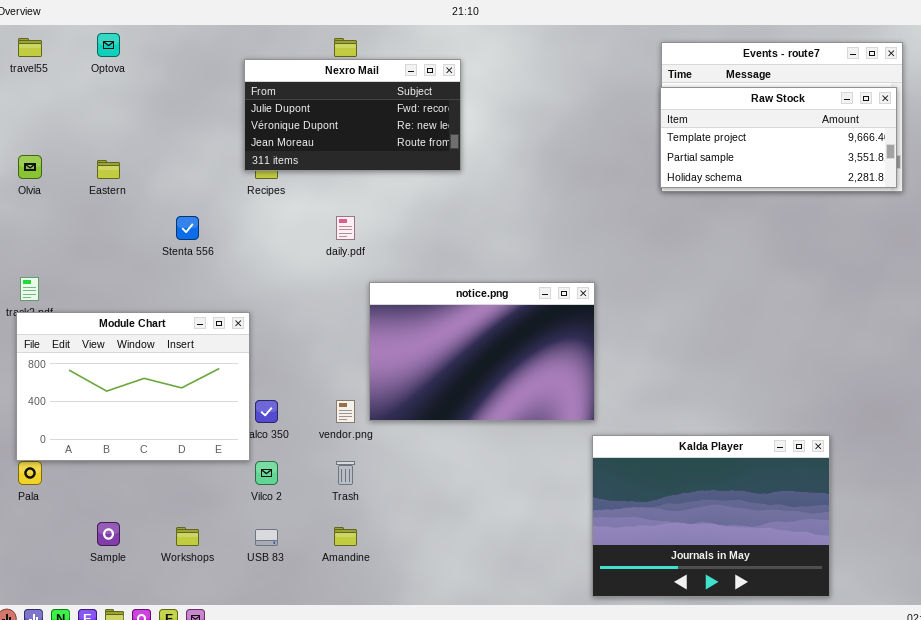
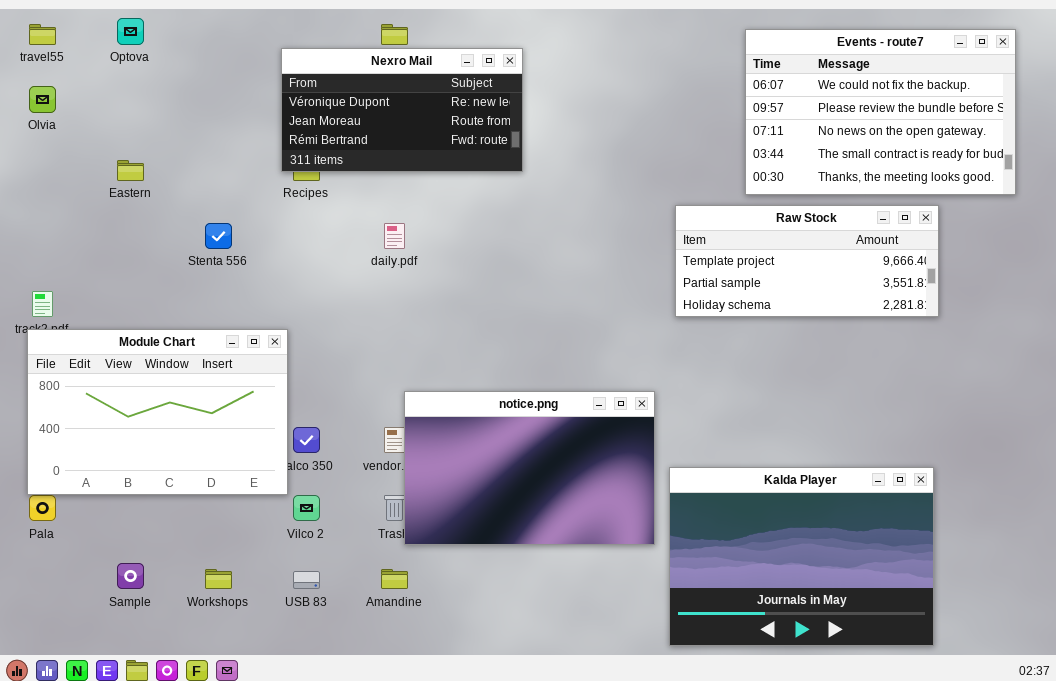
Nexro Mail: [244,59,461,171] -> [281,48,523,172], scrolled down 1 row
Raw Stock: [660,87,897,188] -> [675,205,939,317], moved
Olvia: [18,155,42,179] -> [29,86,56,113], moved
notice.png: [369,282,595,421] -> [404,391,655,545], moved

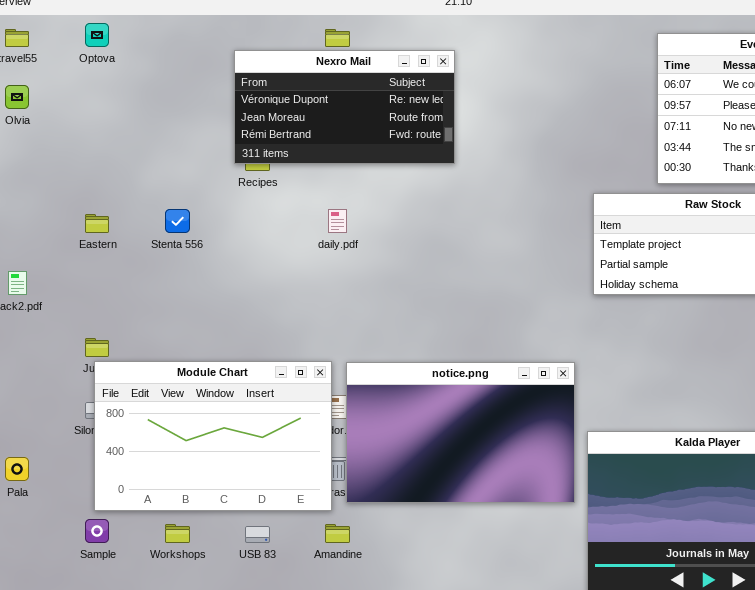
Eastern: [117,160,144,181] -> [85,214,109,233], moved
Module Chart: [27,329,288,495] -> [94,361,332,511], moved

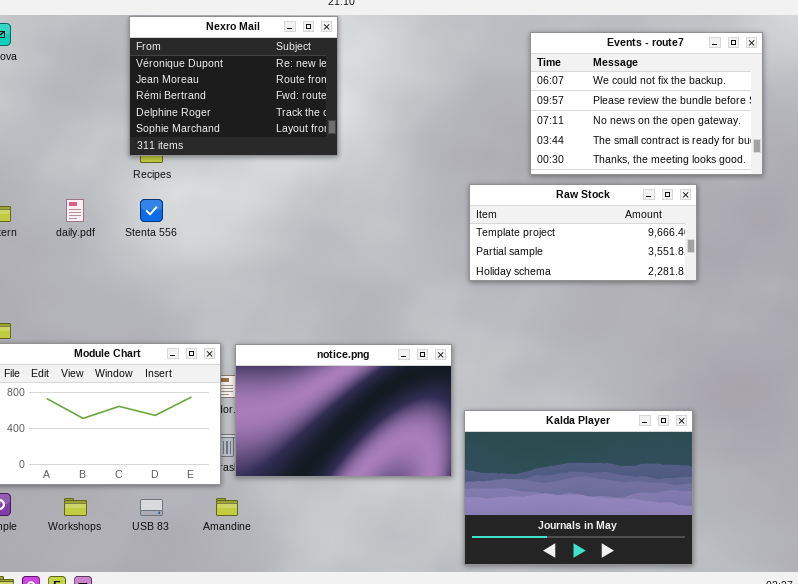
Nexro Mail: [234,50,455,164] -> [129,16,338,156], resized
Stenta 556: [165,209,190,233] -> [140,199,163,222], moved
daily.pdf: [328,209,347,233] -> [66,199,84,222], moved

